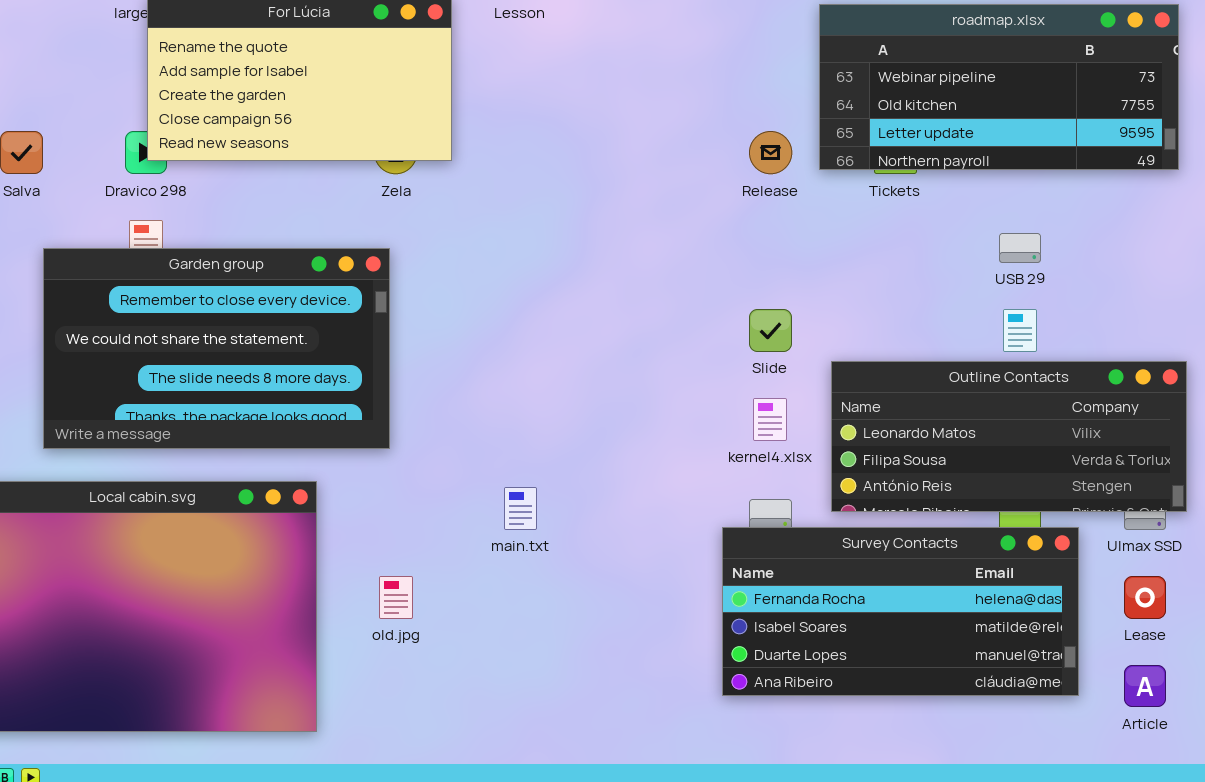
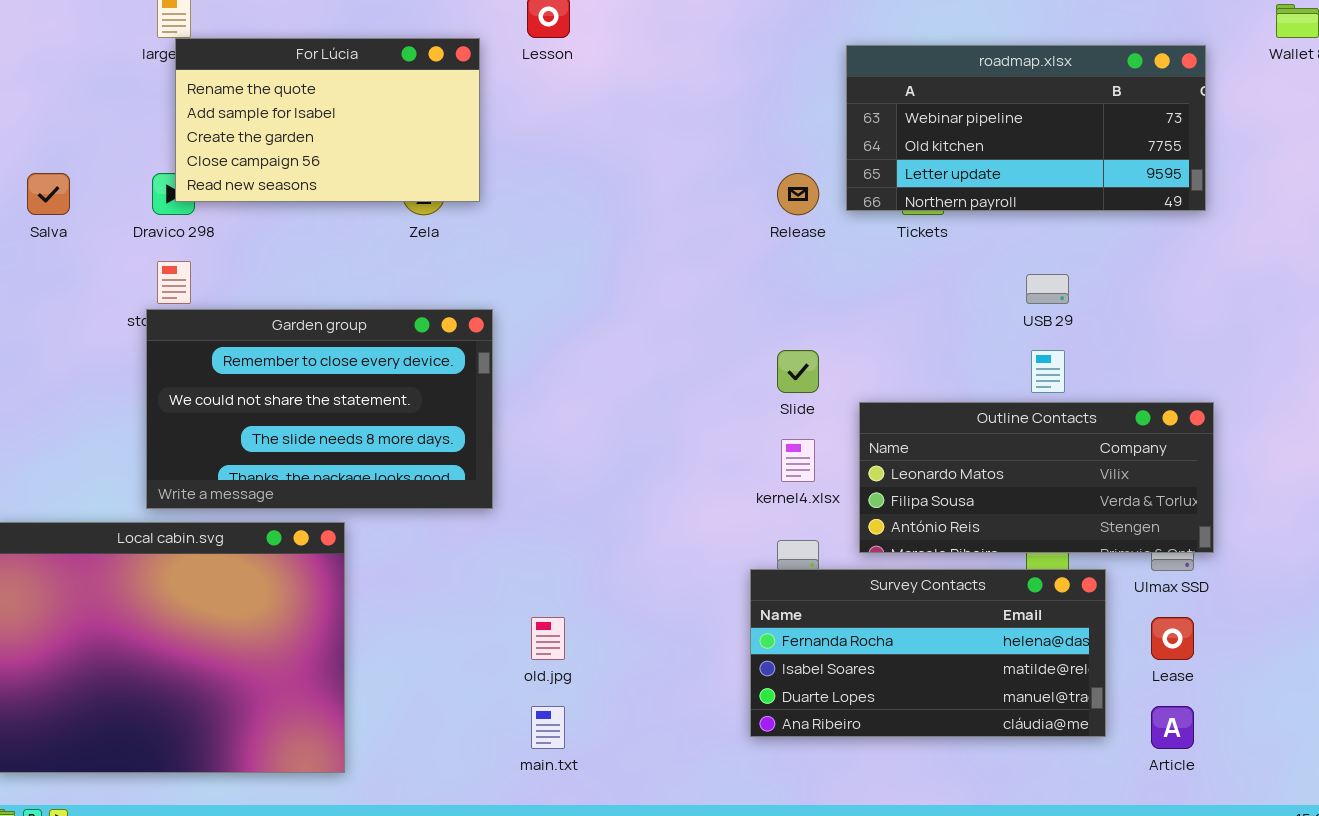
Garden group: [43,248,390,449] -> [146,309,493,509], moved
main.txt: [504,487,537,530] -> [531,706,565,749], moved
old.jpg: [379,576,413,619] -> [531,617,565,660], moved

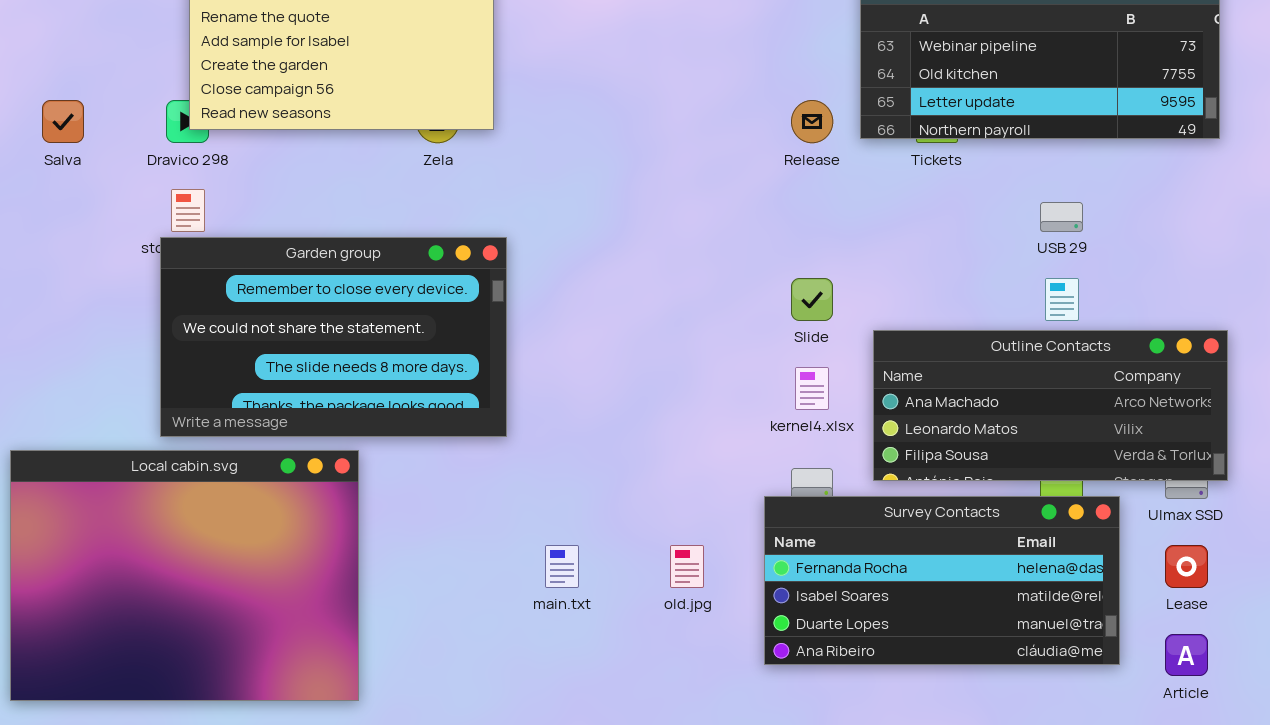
Outline Contacts: [859,402,1214,553] -> [873,330,1228,481], scrolled up 1 row
old.jpg: [531,617,565,660] -> [670,545,704,588], moved
main.txt: [531,706,565,749] -> [545,545,579,588], moved

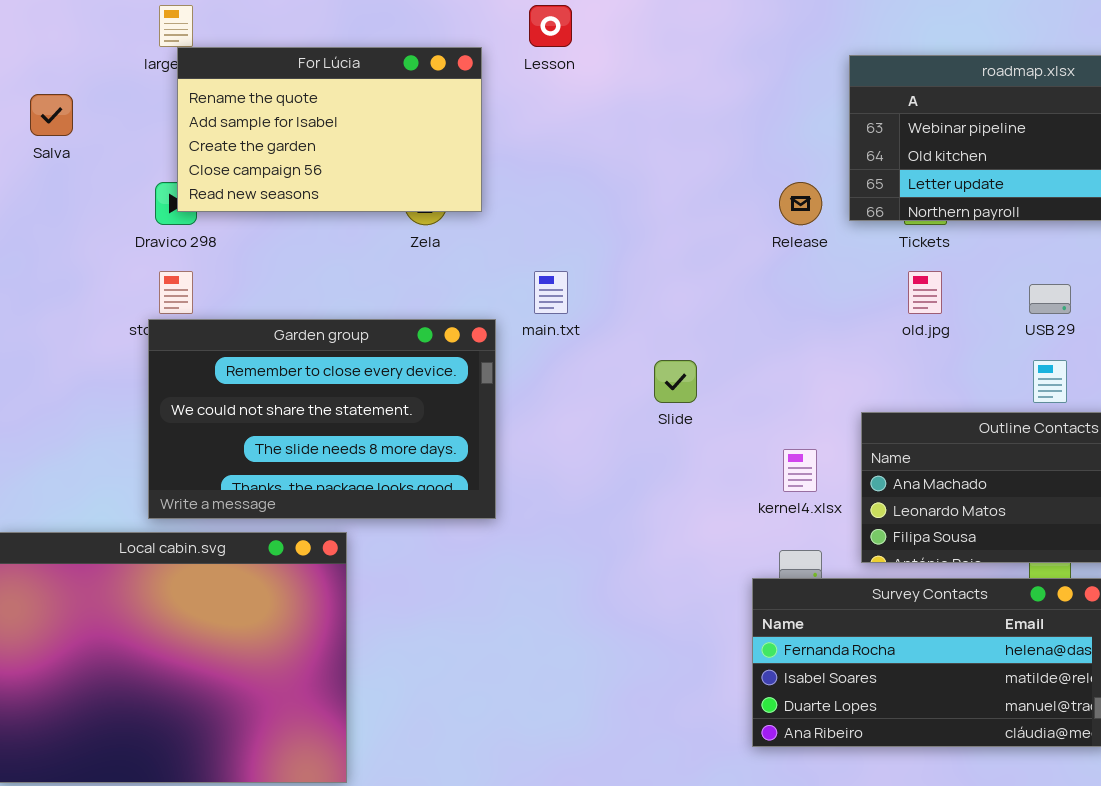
Salva: [42,100,84,143] -> [30,94,73,136], moved
Slide: [791,278,833,321] -> [654,360,697,403], moved
main.txt: [545,545,579,588] -> [534,271,568,314], moved
old.jpg: [670,545,704,588] -> [908,271,942,314], moved

